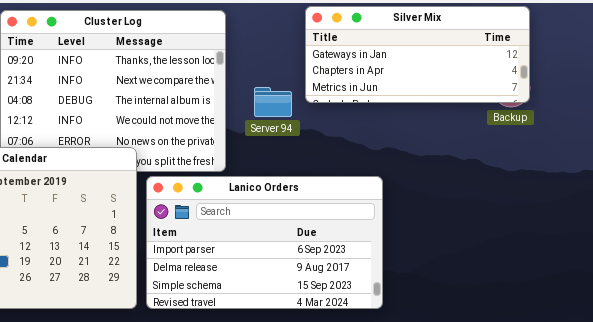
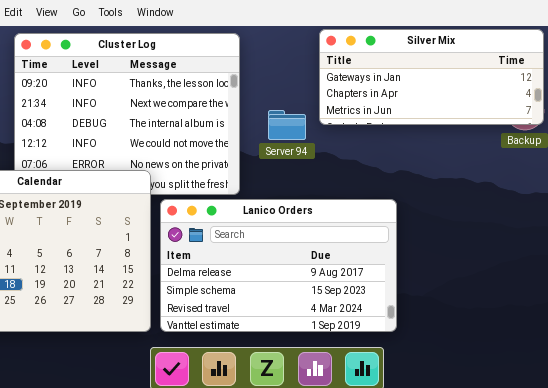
Lanico Orders: [146,176,383,309] -> [160,199,397,332], scrolled down 1 row

